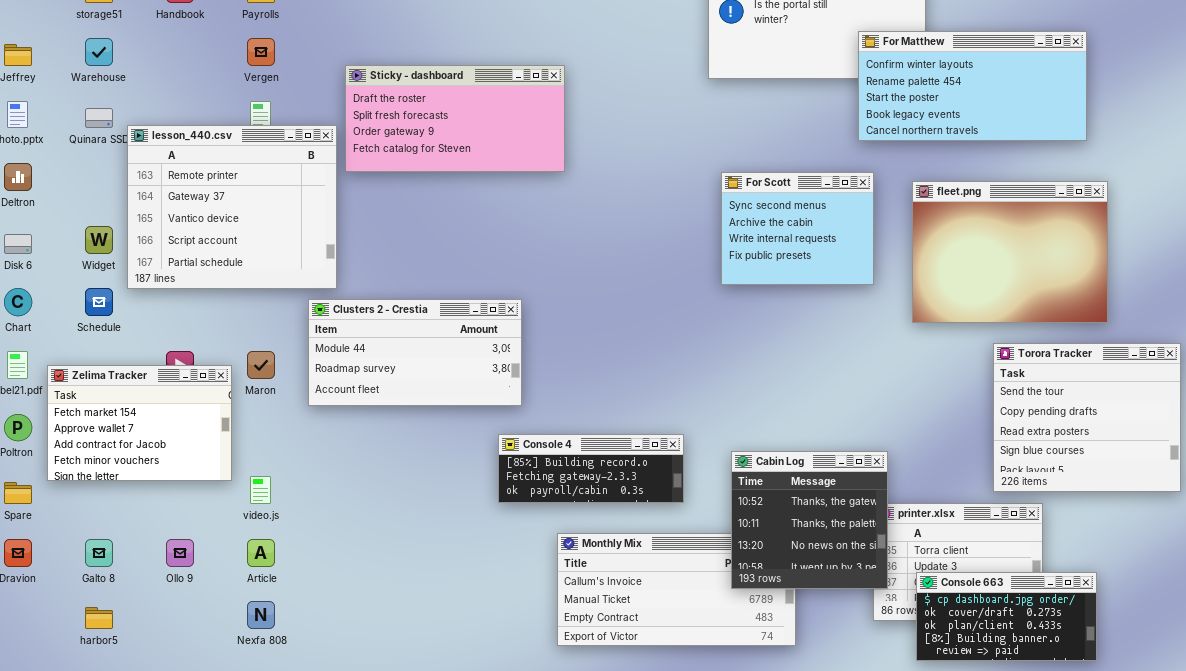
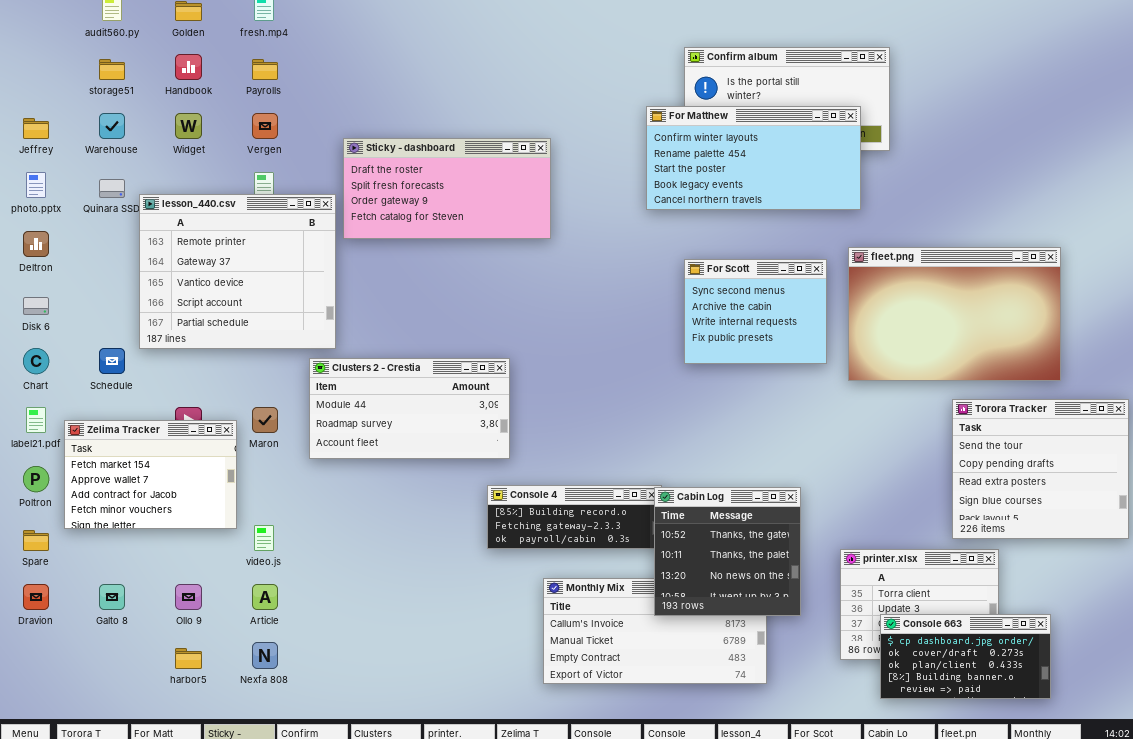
For Matthew: [858,31,1087,141] -> [646,106,861,210], moved
For Scott: [721,172,874,285] -> [684,259,827,364], moved
fleet.png: [912,181,1108,323] -> [848,247,1061,381], resized
Widget: [85,226,113,254] -> [175,113,202,139], moved
Cabin Log: [731,451,888,589] -> [654,487,801,616], moved
harbor5: [85,607,113,629] -> [175,648,202,669], moved

